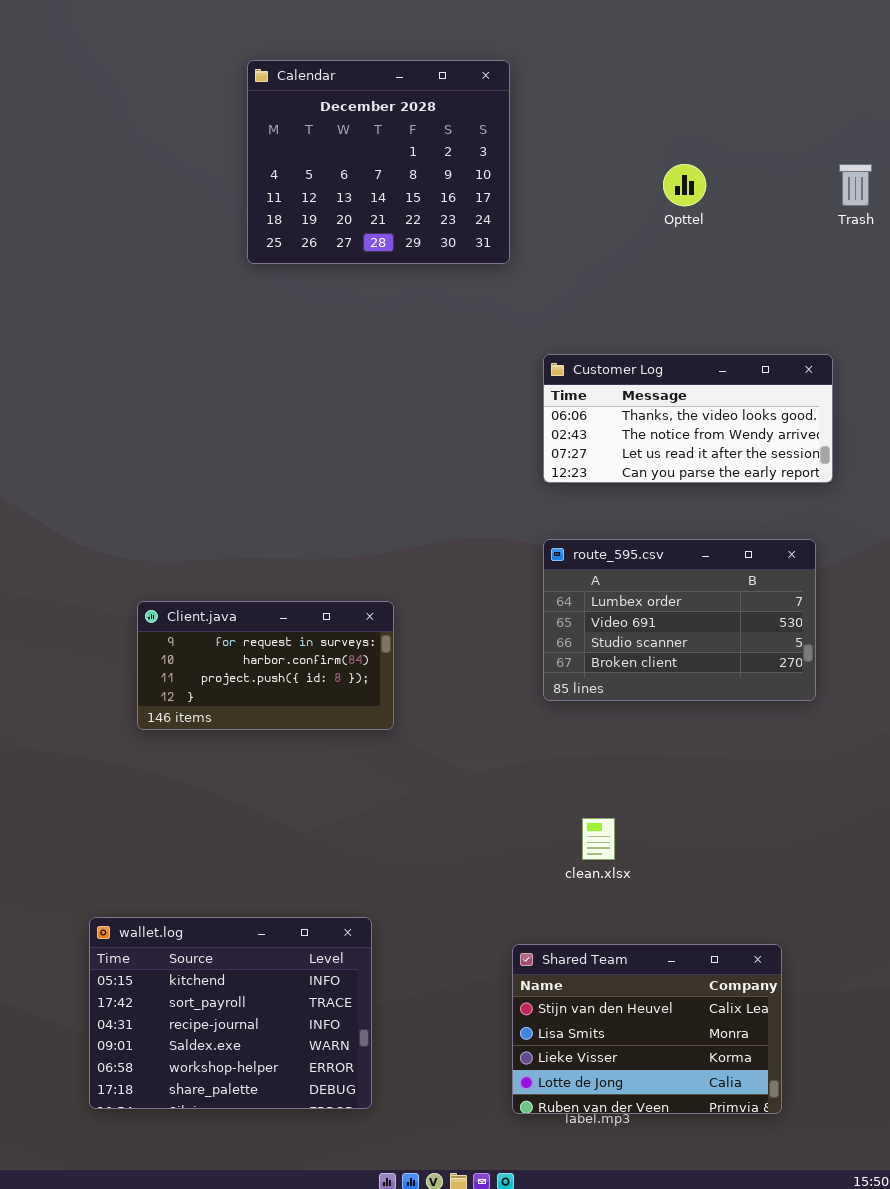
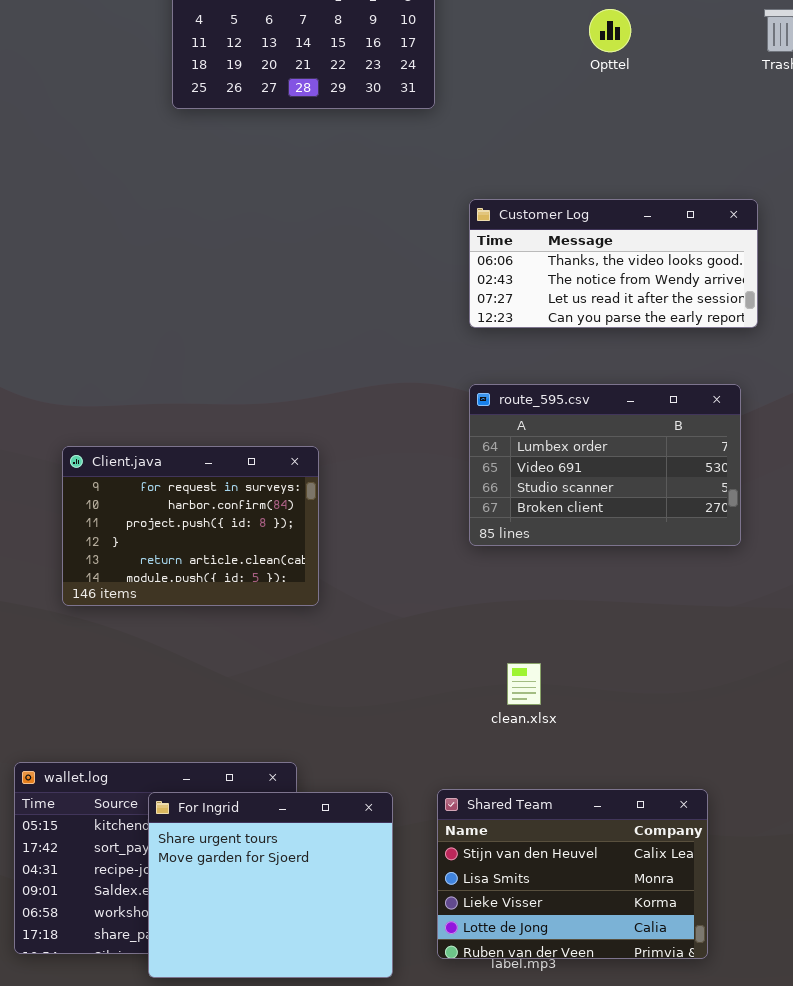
Client.java: [137,601,394,730] -> [62,446,319,606], resized
For Ingrid: none -> [148,792,393,978], opened

